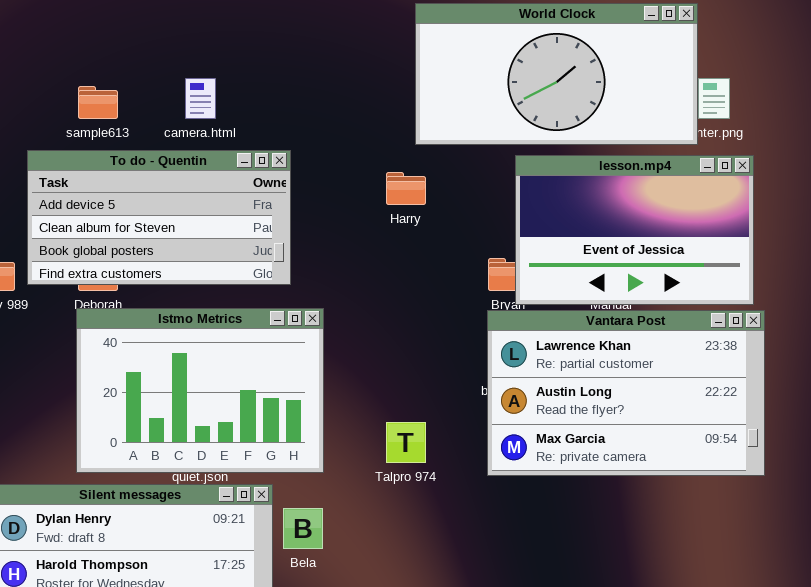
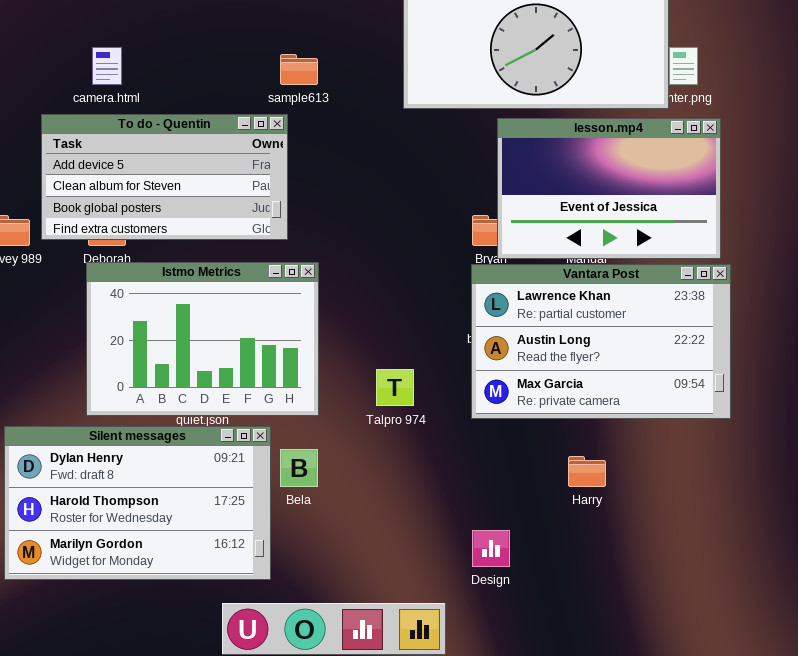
camera.html: [185,78,216,119] -> [92,47,122,85], moved
sample613: [78,86,118,119] -> [280,54,318,85], moved
Harry: [386,172,426,205] -> [568,456,606,487], moved

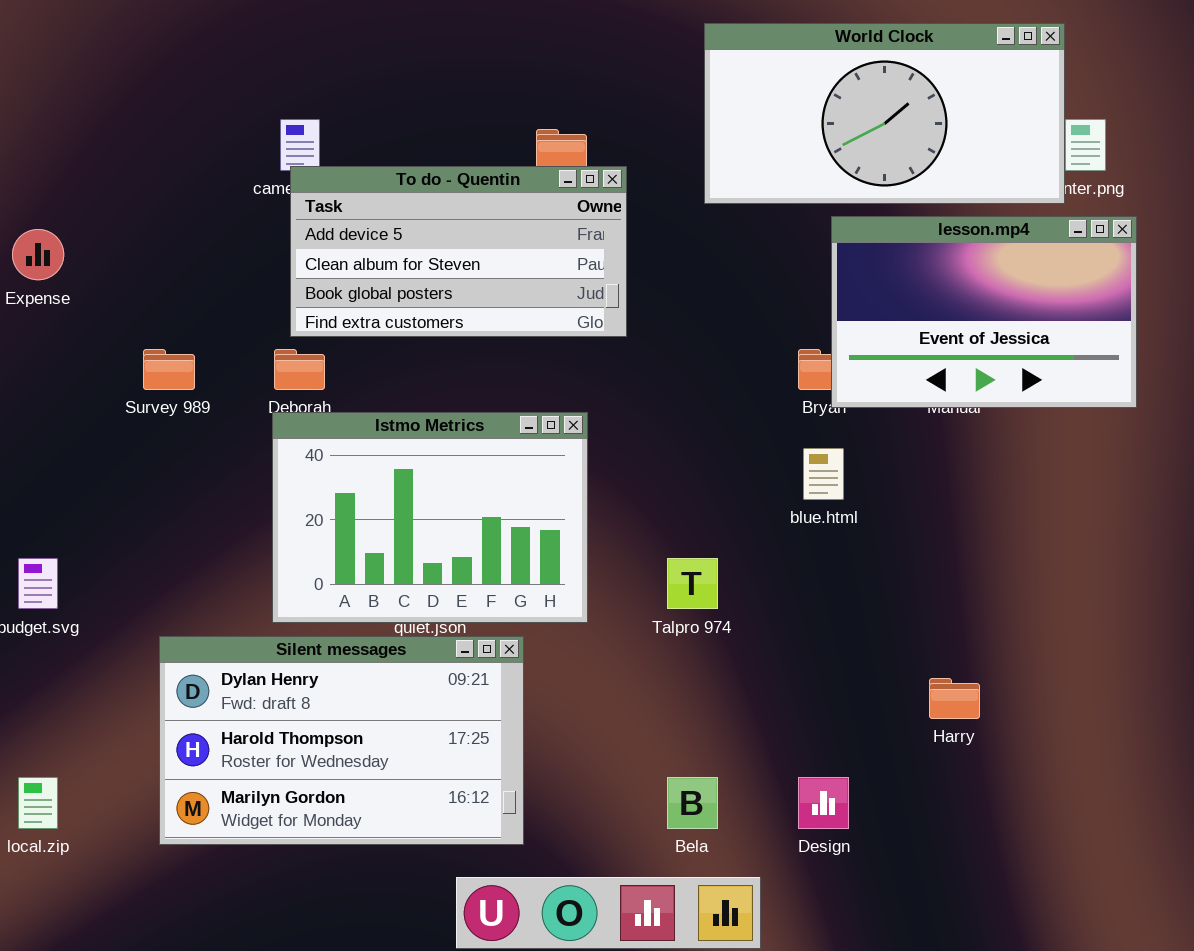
To do - Quentin: [41,114,288,240] -> [290,166,627,337], moved
Vantara Post: [471,264,731,419] -> none, closed
Bela: [280,449,318,487] -> [667,777,718,829], moved

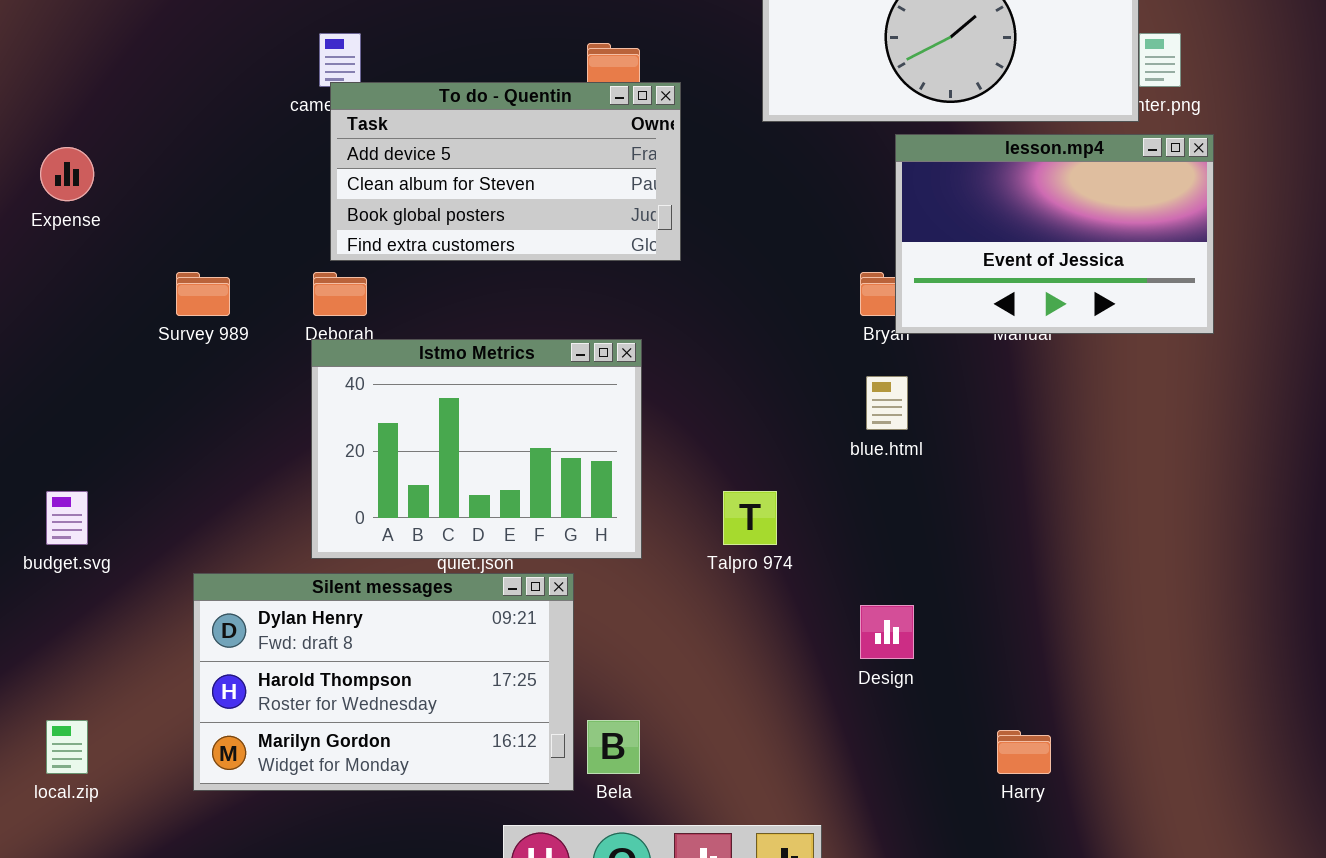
Harry: [929,678,980,719] -> [997,730,1051,774], moved
Bela: [667,777,718,829] -> [587,720,640,774], moved
Design: [798,777,849,829] -> [860,605,914,659], moved

